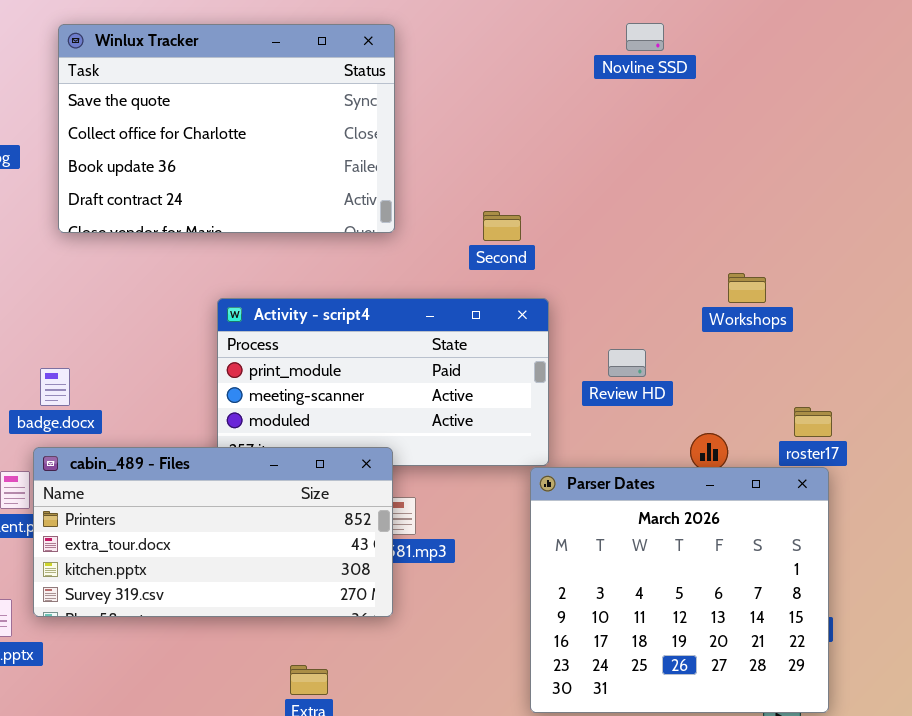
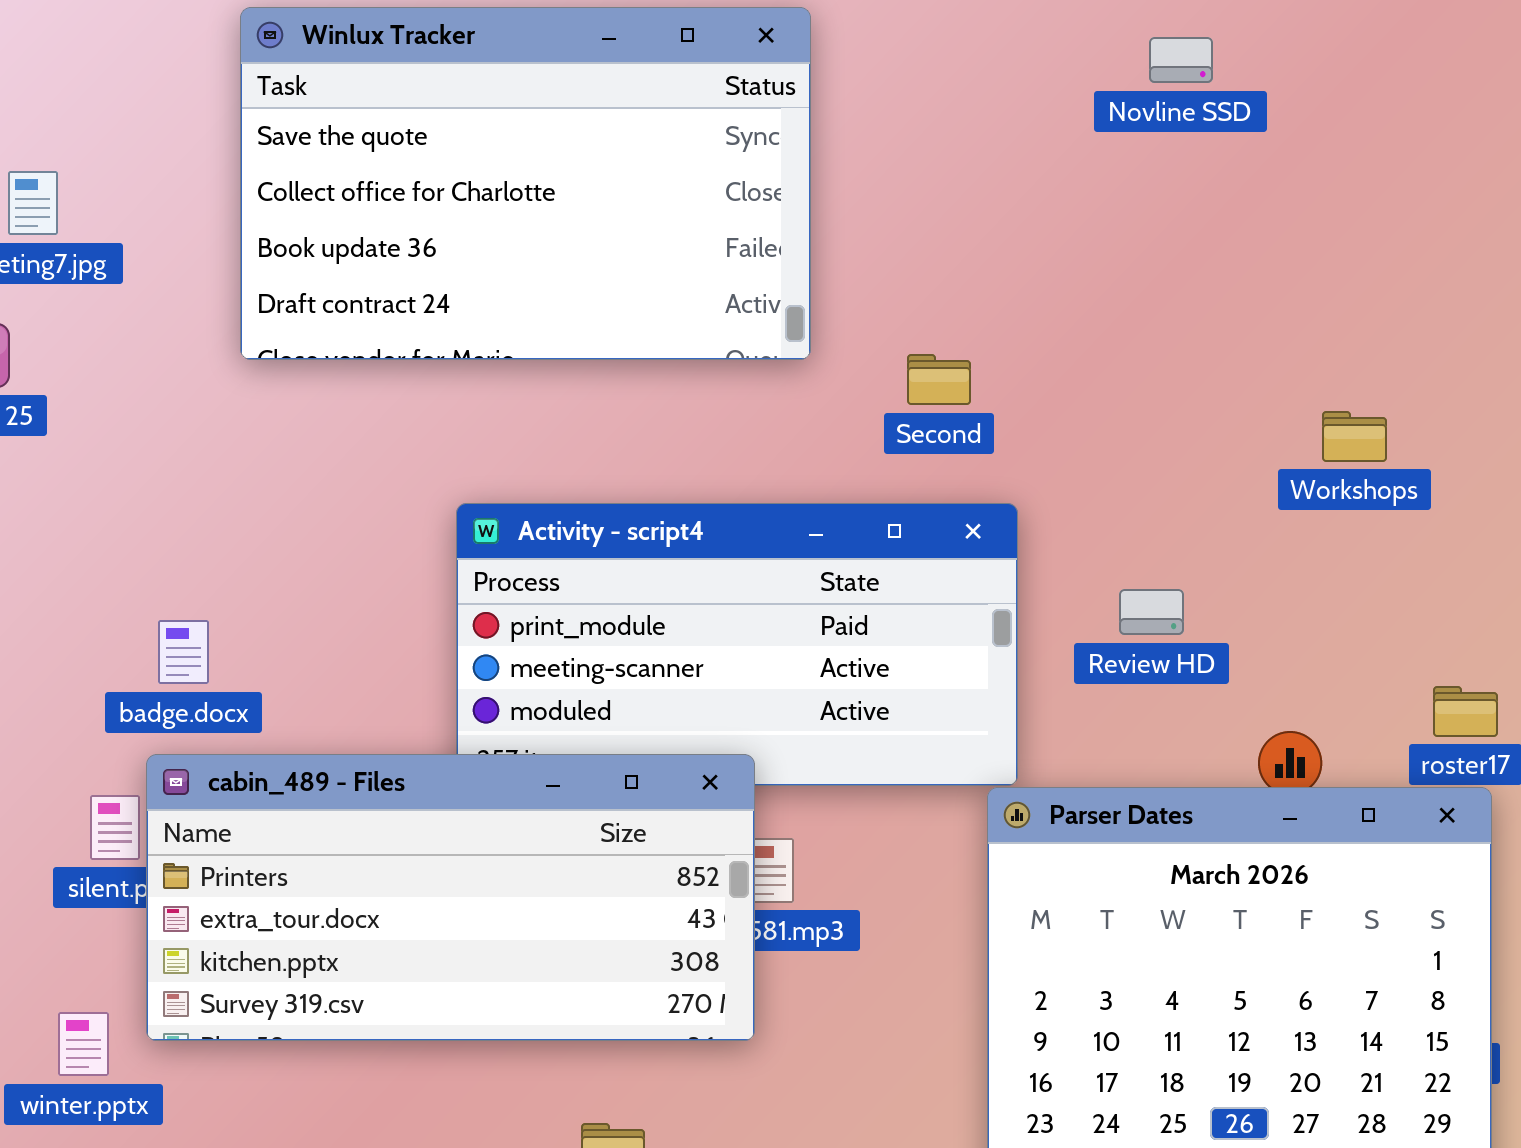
Winlux Tracker: [58,24,395,233] -> [240,7,811,360], moved
Workshops: [728,273,766,303] -> [1322,411,1387,462], moved

